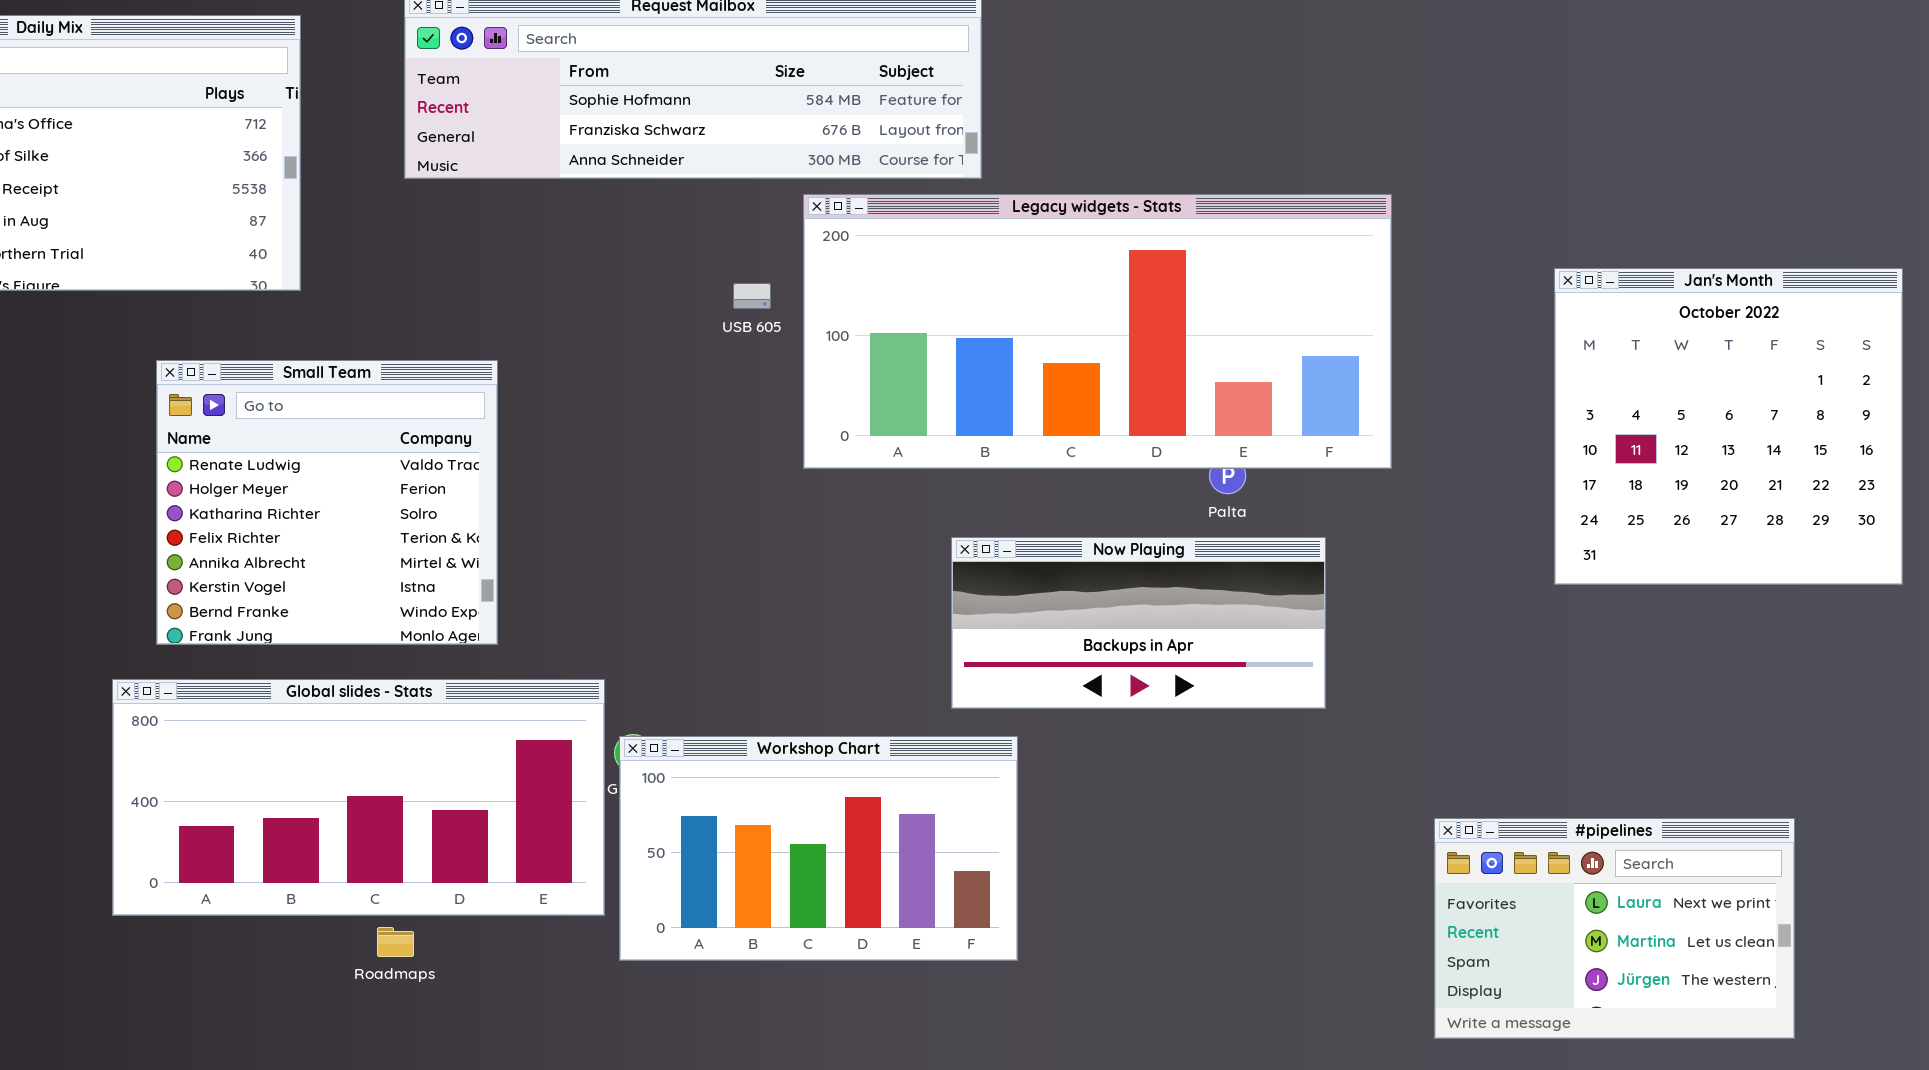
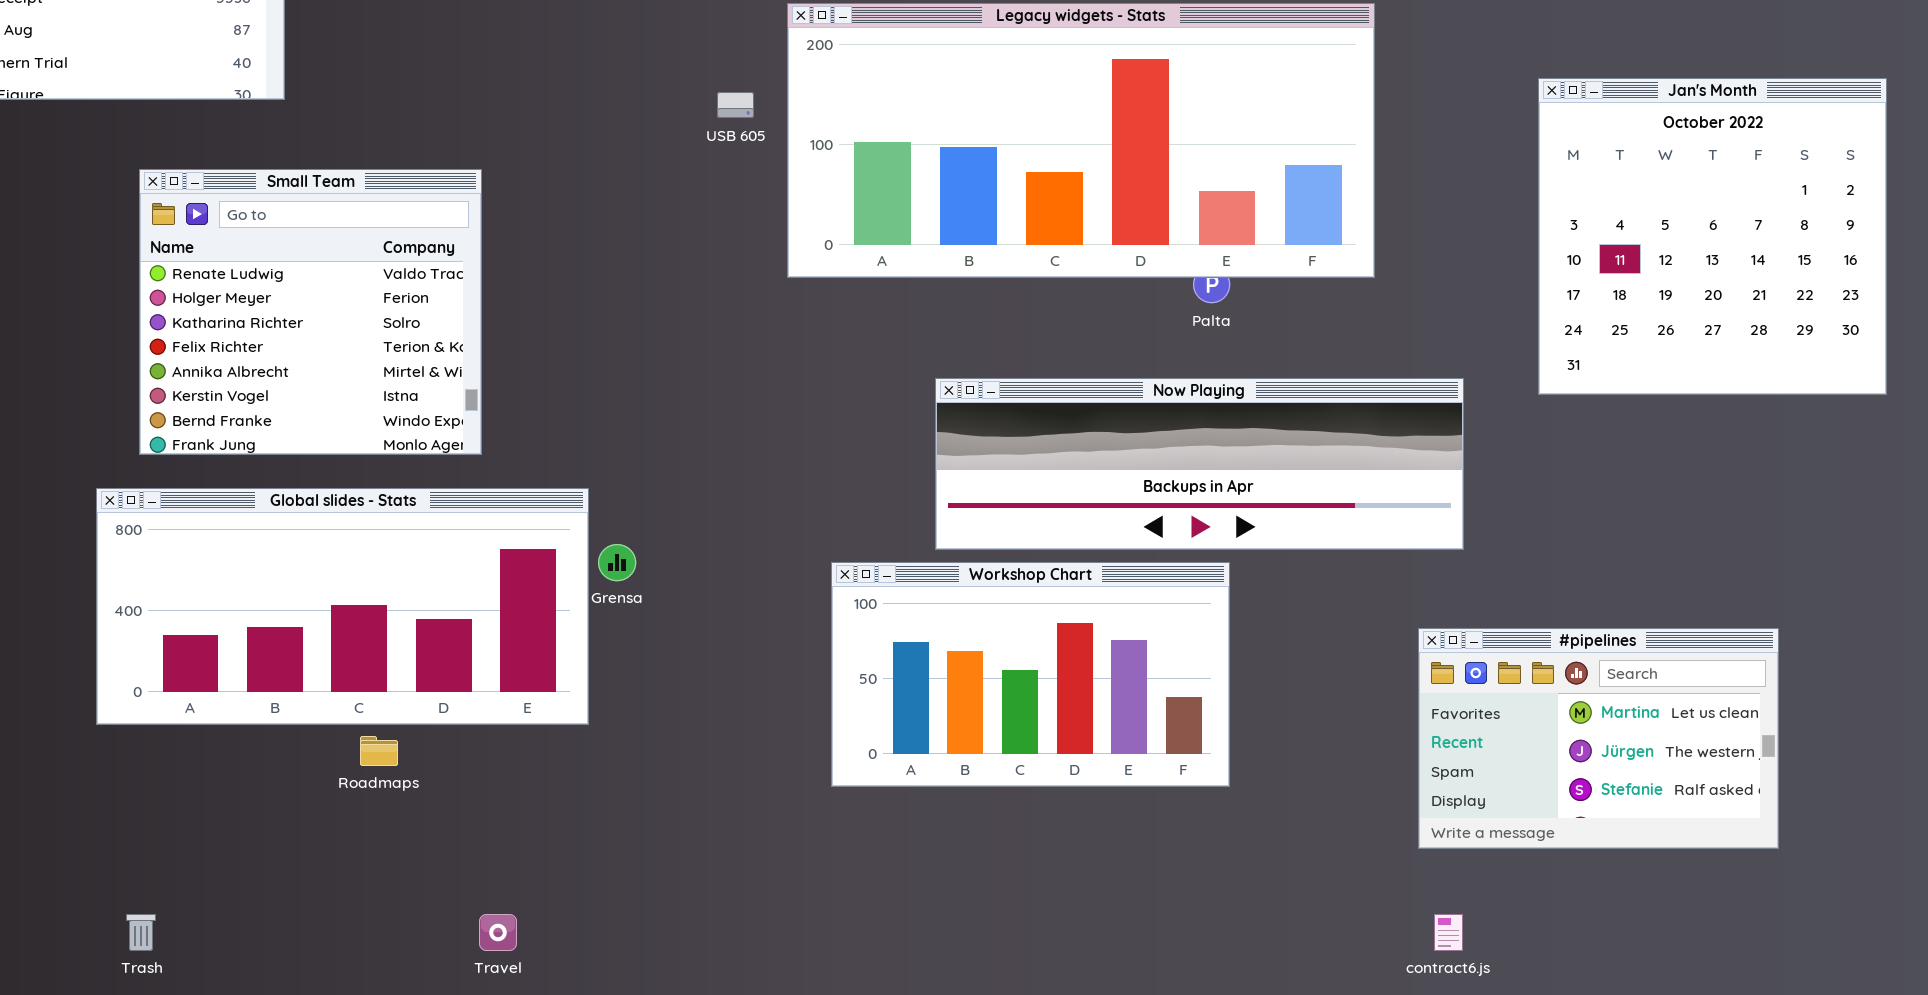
Now Playing: [951,537,1326,709] -> [935,378,1464,550], moved, resized
Workshop Chart: [619,736,1018,961] -> [831,562,1230,787], moved
#pipelines: [1434,818,1795,1039] -> [1418,628,1779,849], scrolled down 1 row

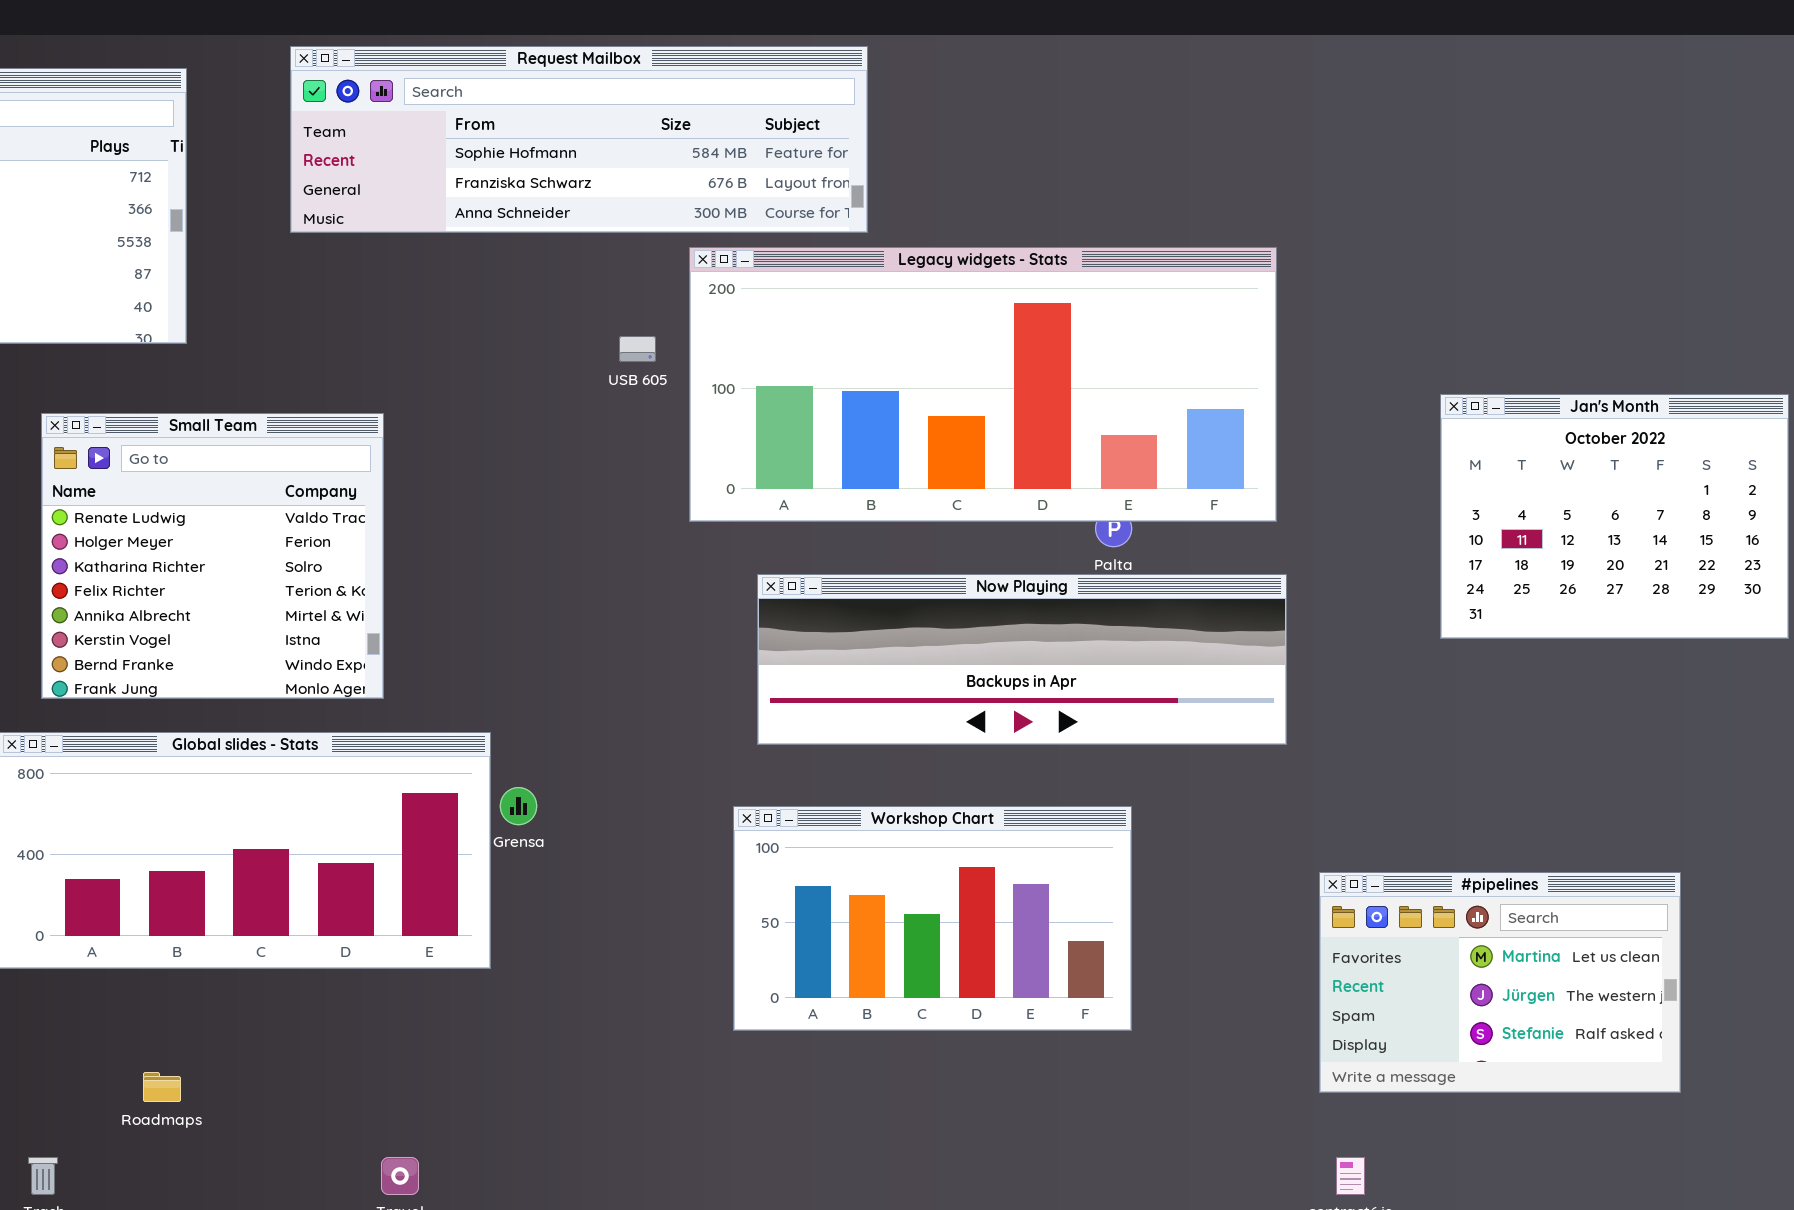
Jan's Month: [1538,78,1887,395] -> [1440,394,1789,639], resized
Now Playing: [935,378,1464,550] -> [757,574,1287,745], moved
Roadmaps: [360,736,398,766] -> [143,1072,181,1102], moved

